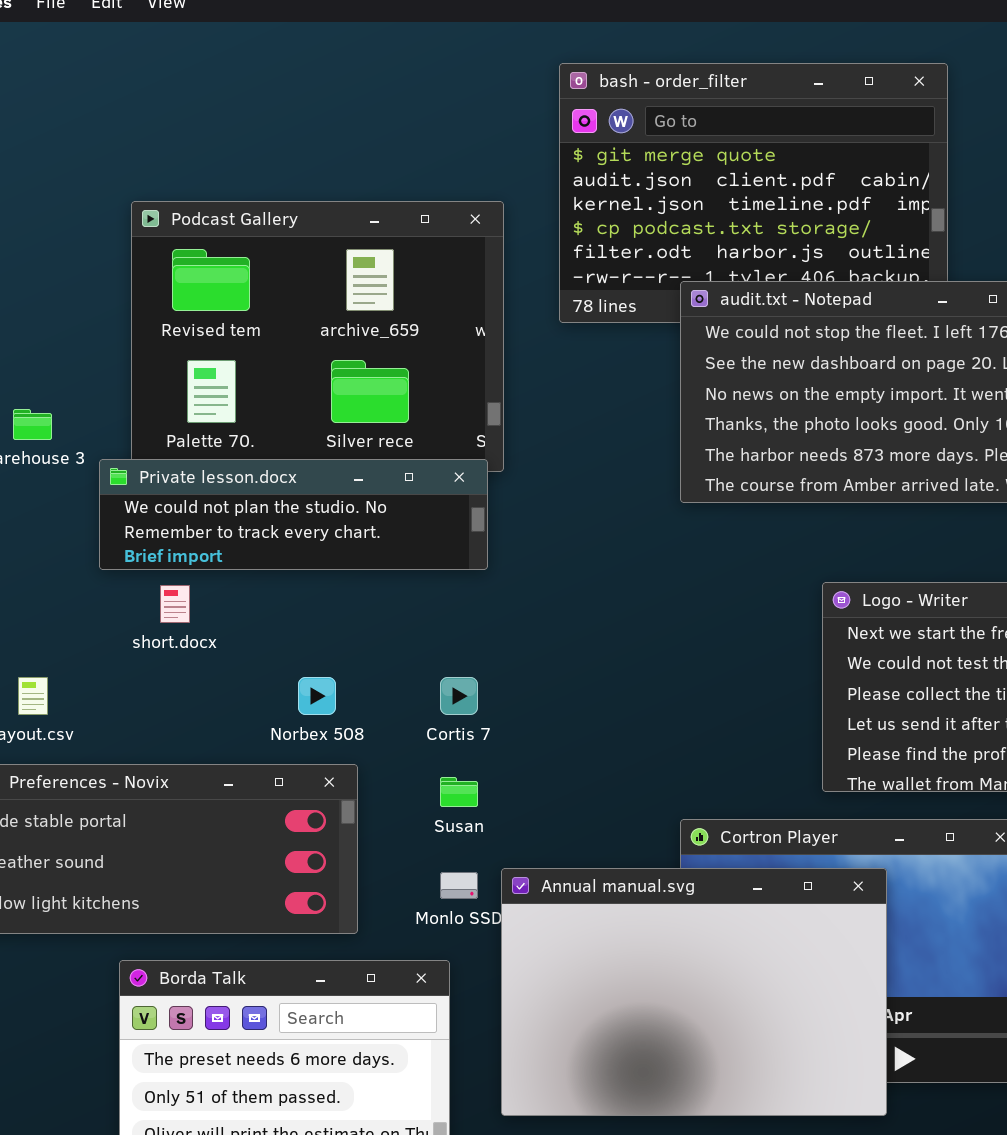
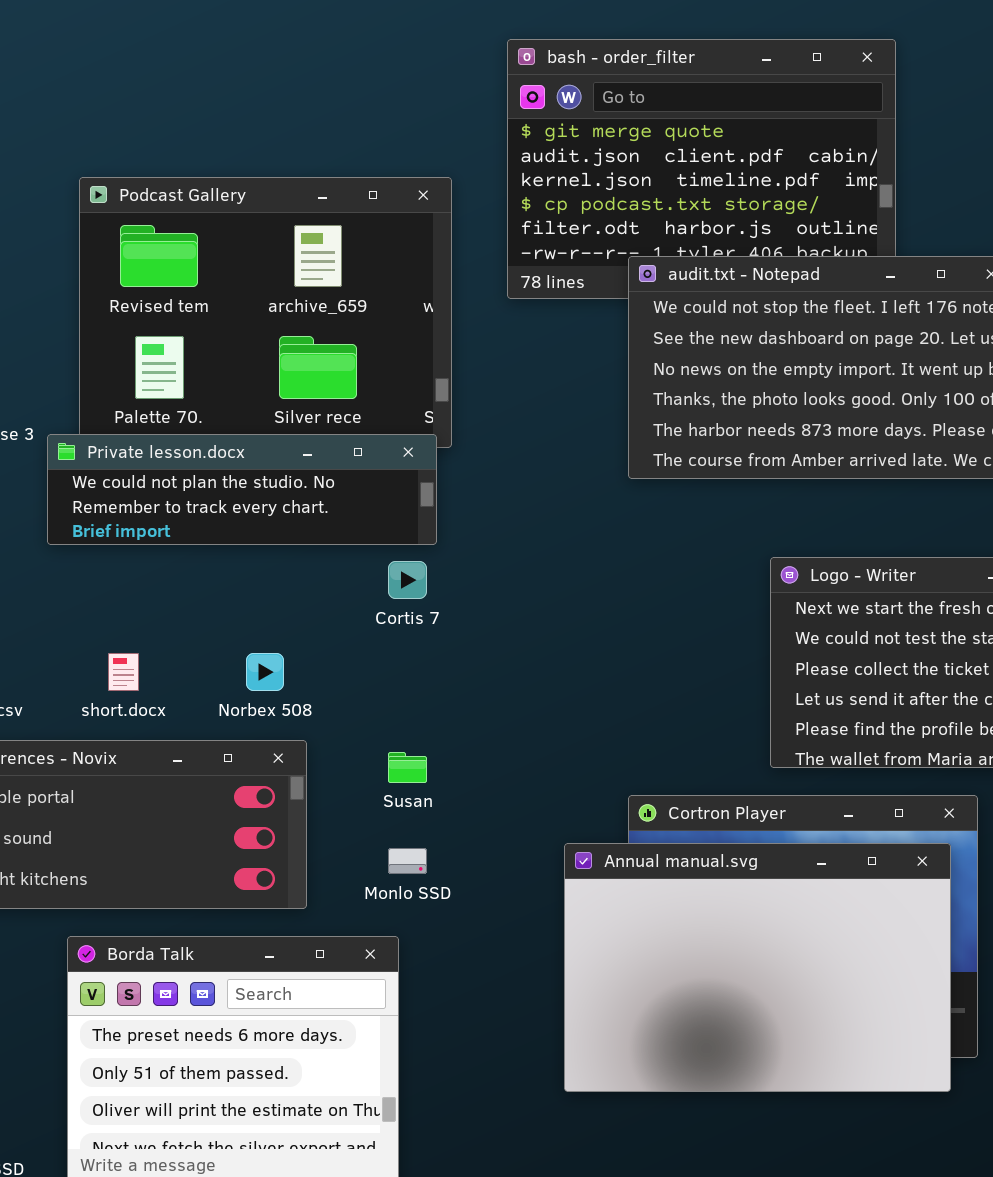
short.docx: [160,585,190,623] -> [108,653,139,691], moved
Cortis 7: [440,677,478,715] -> [388,561,427,599], moved
Annual manual.svg: [501,868,887,1116] -> [564,843,951,1092], moved

